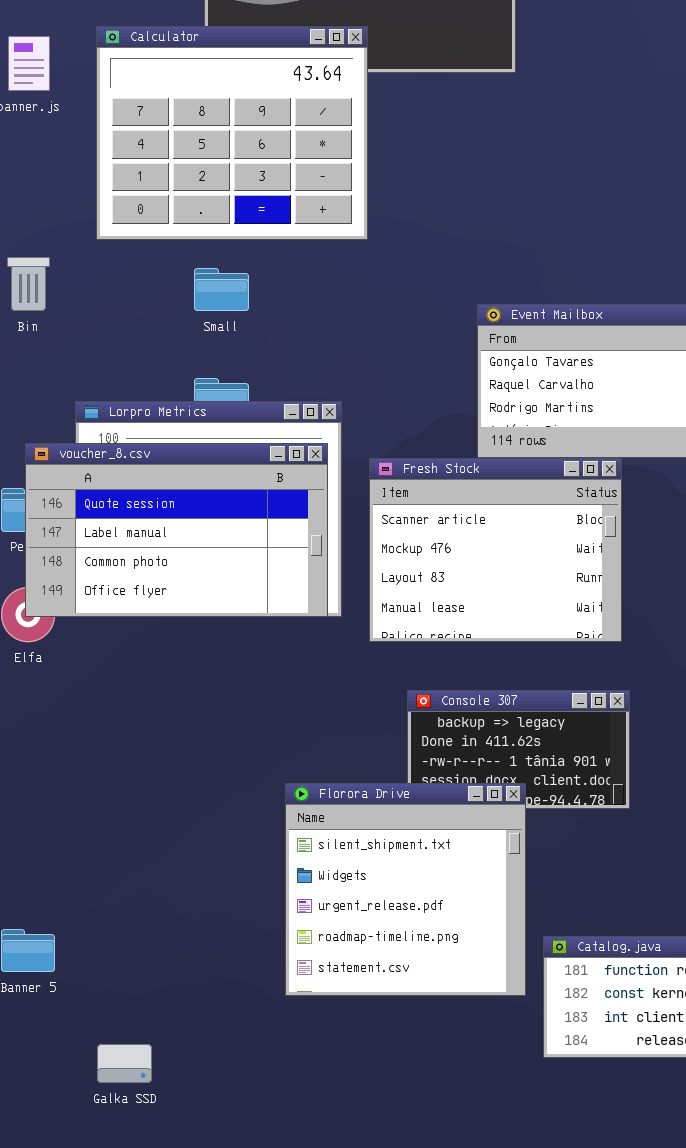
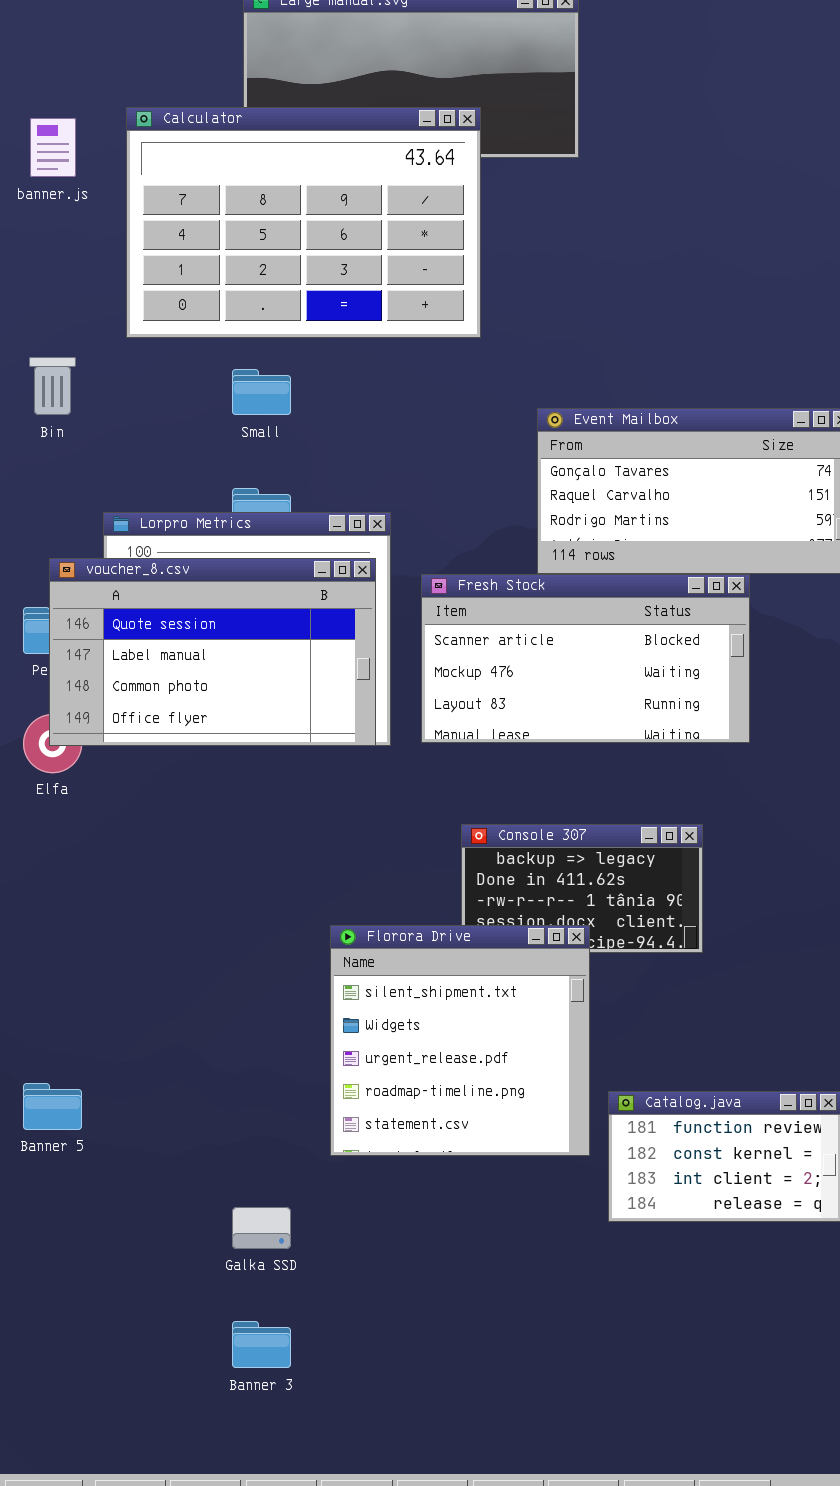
Calculator: [96,26,368,240] -> [126,107,481,338], resized
Fresh Stock: [369,458,622,642] -> [421,574,750,743], resized
Galka SSD: [97,1044,152,1083] -> [232,1207,291,1249], moved

